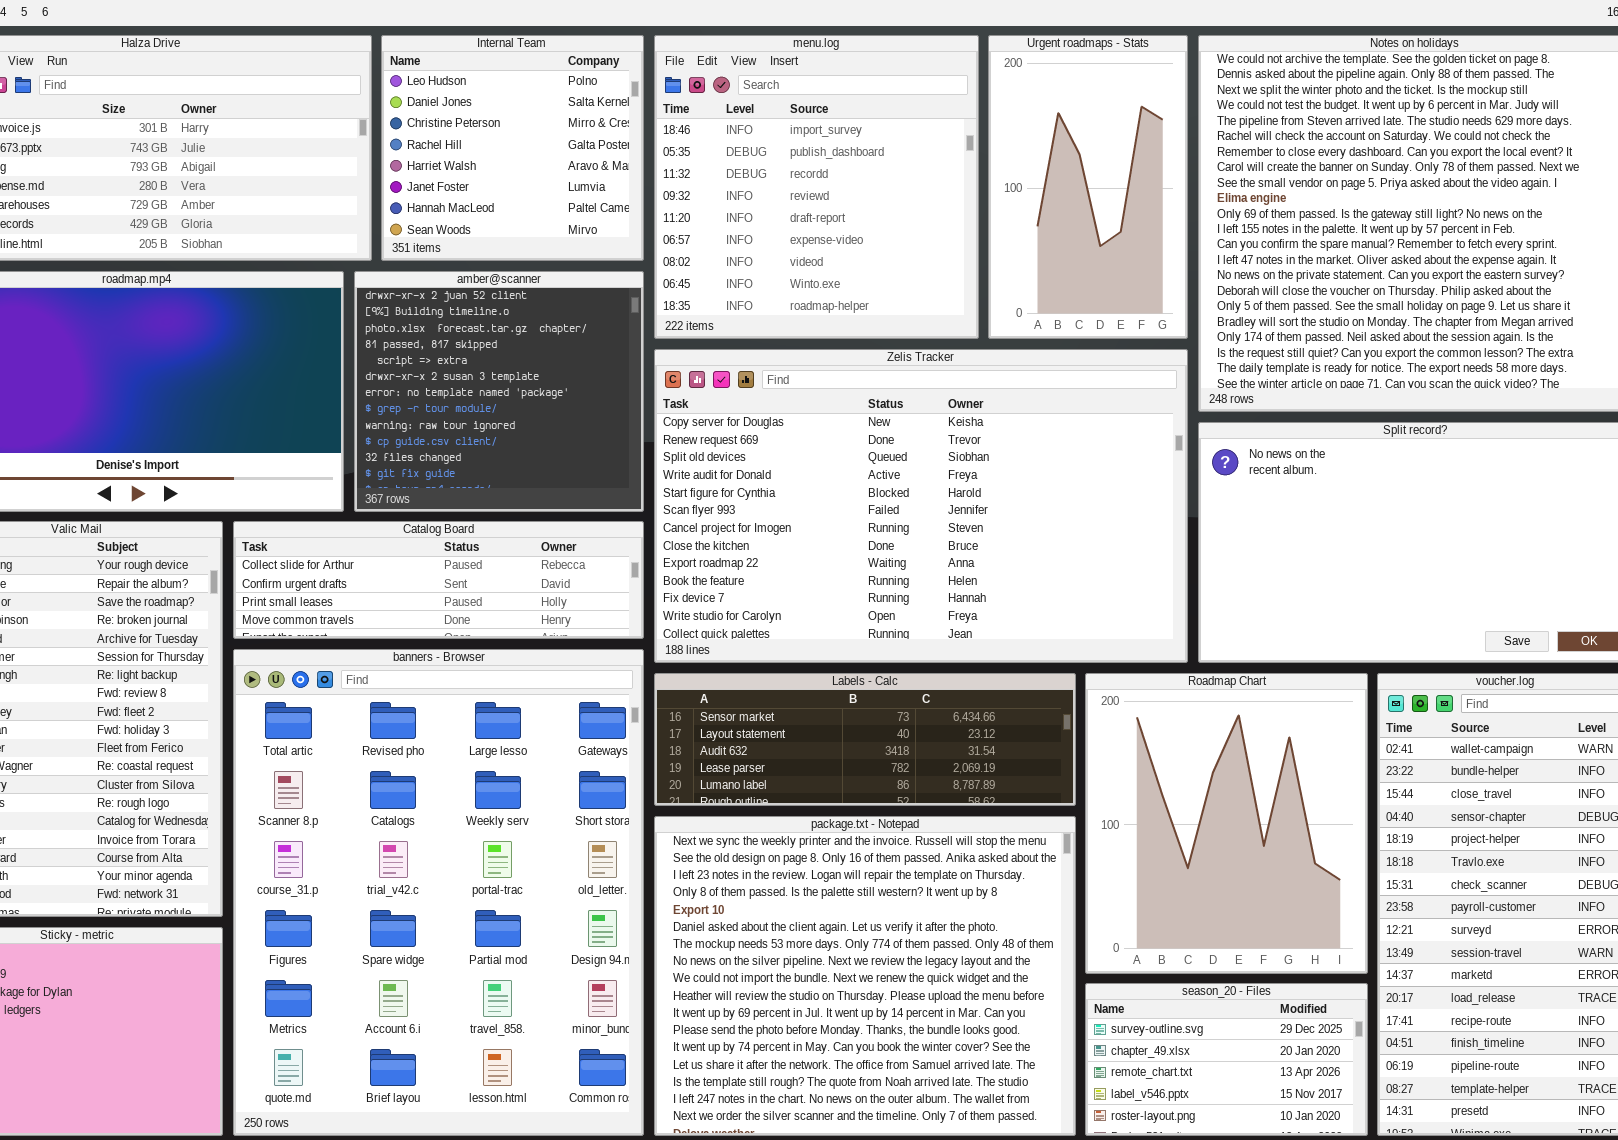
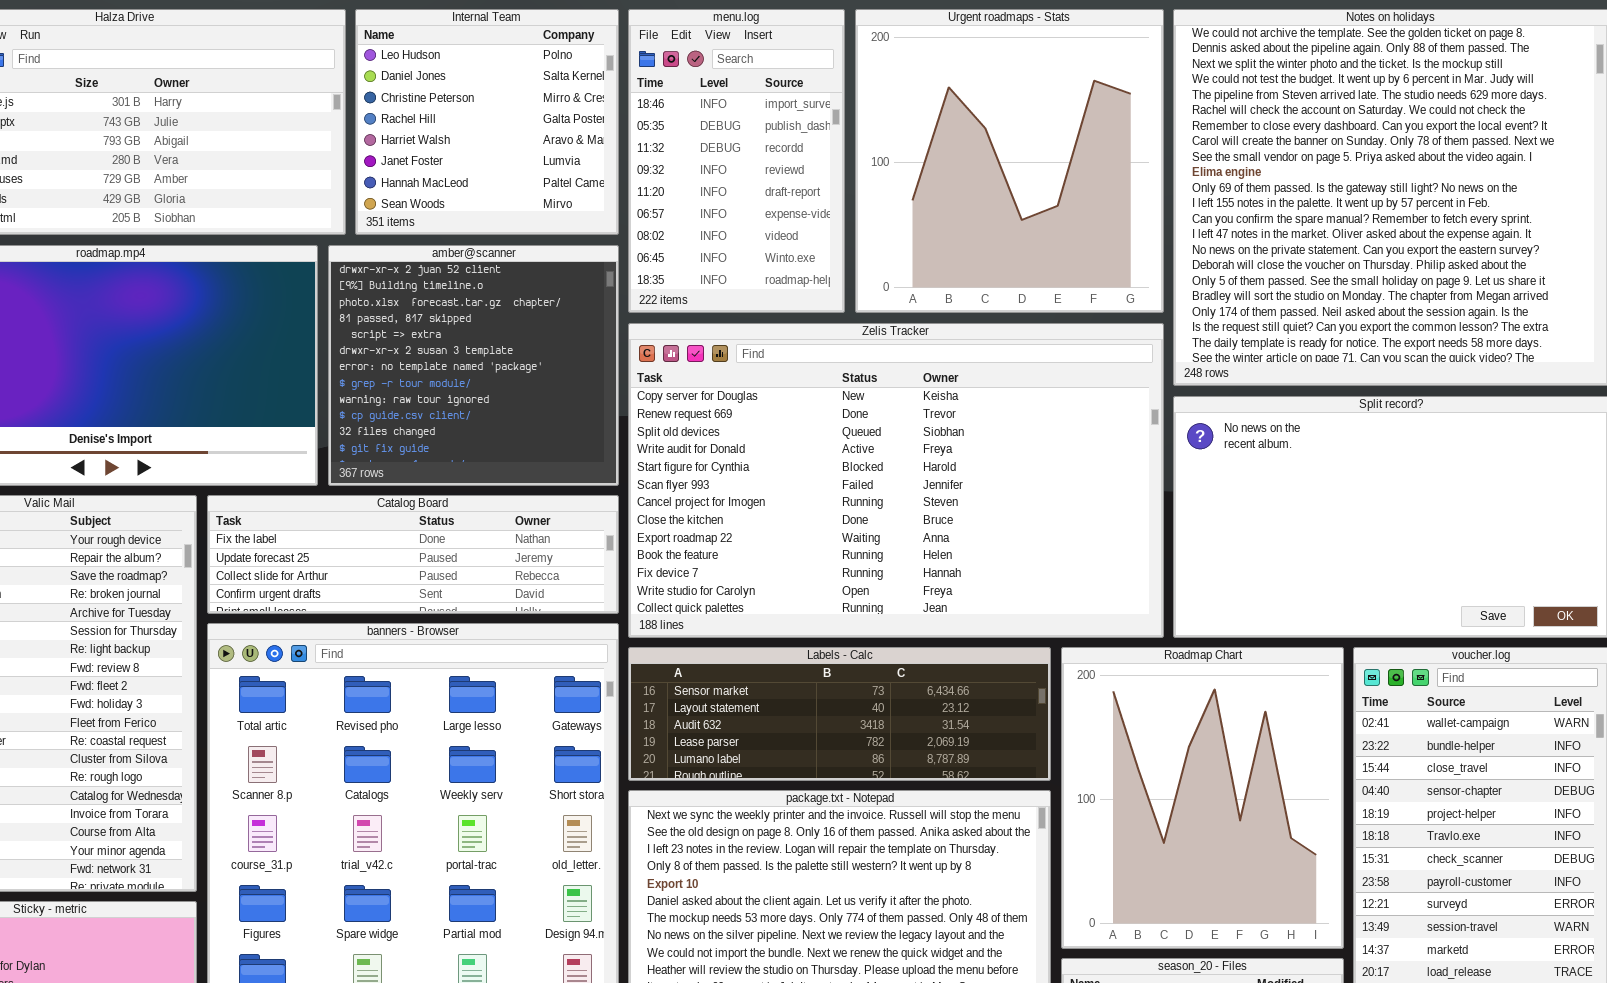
menu.log: [654,35,979,339] -> [628,9,845,313], resized
Urgent roadmaps - Stats: [988,35,1188,339] -> [855,9,1164,313], resized
Catalog Board: [233,521,644,639] -> [207,495,619,614], scrolled up 2 rows

